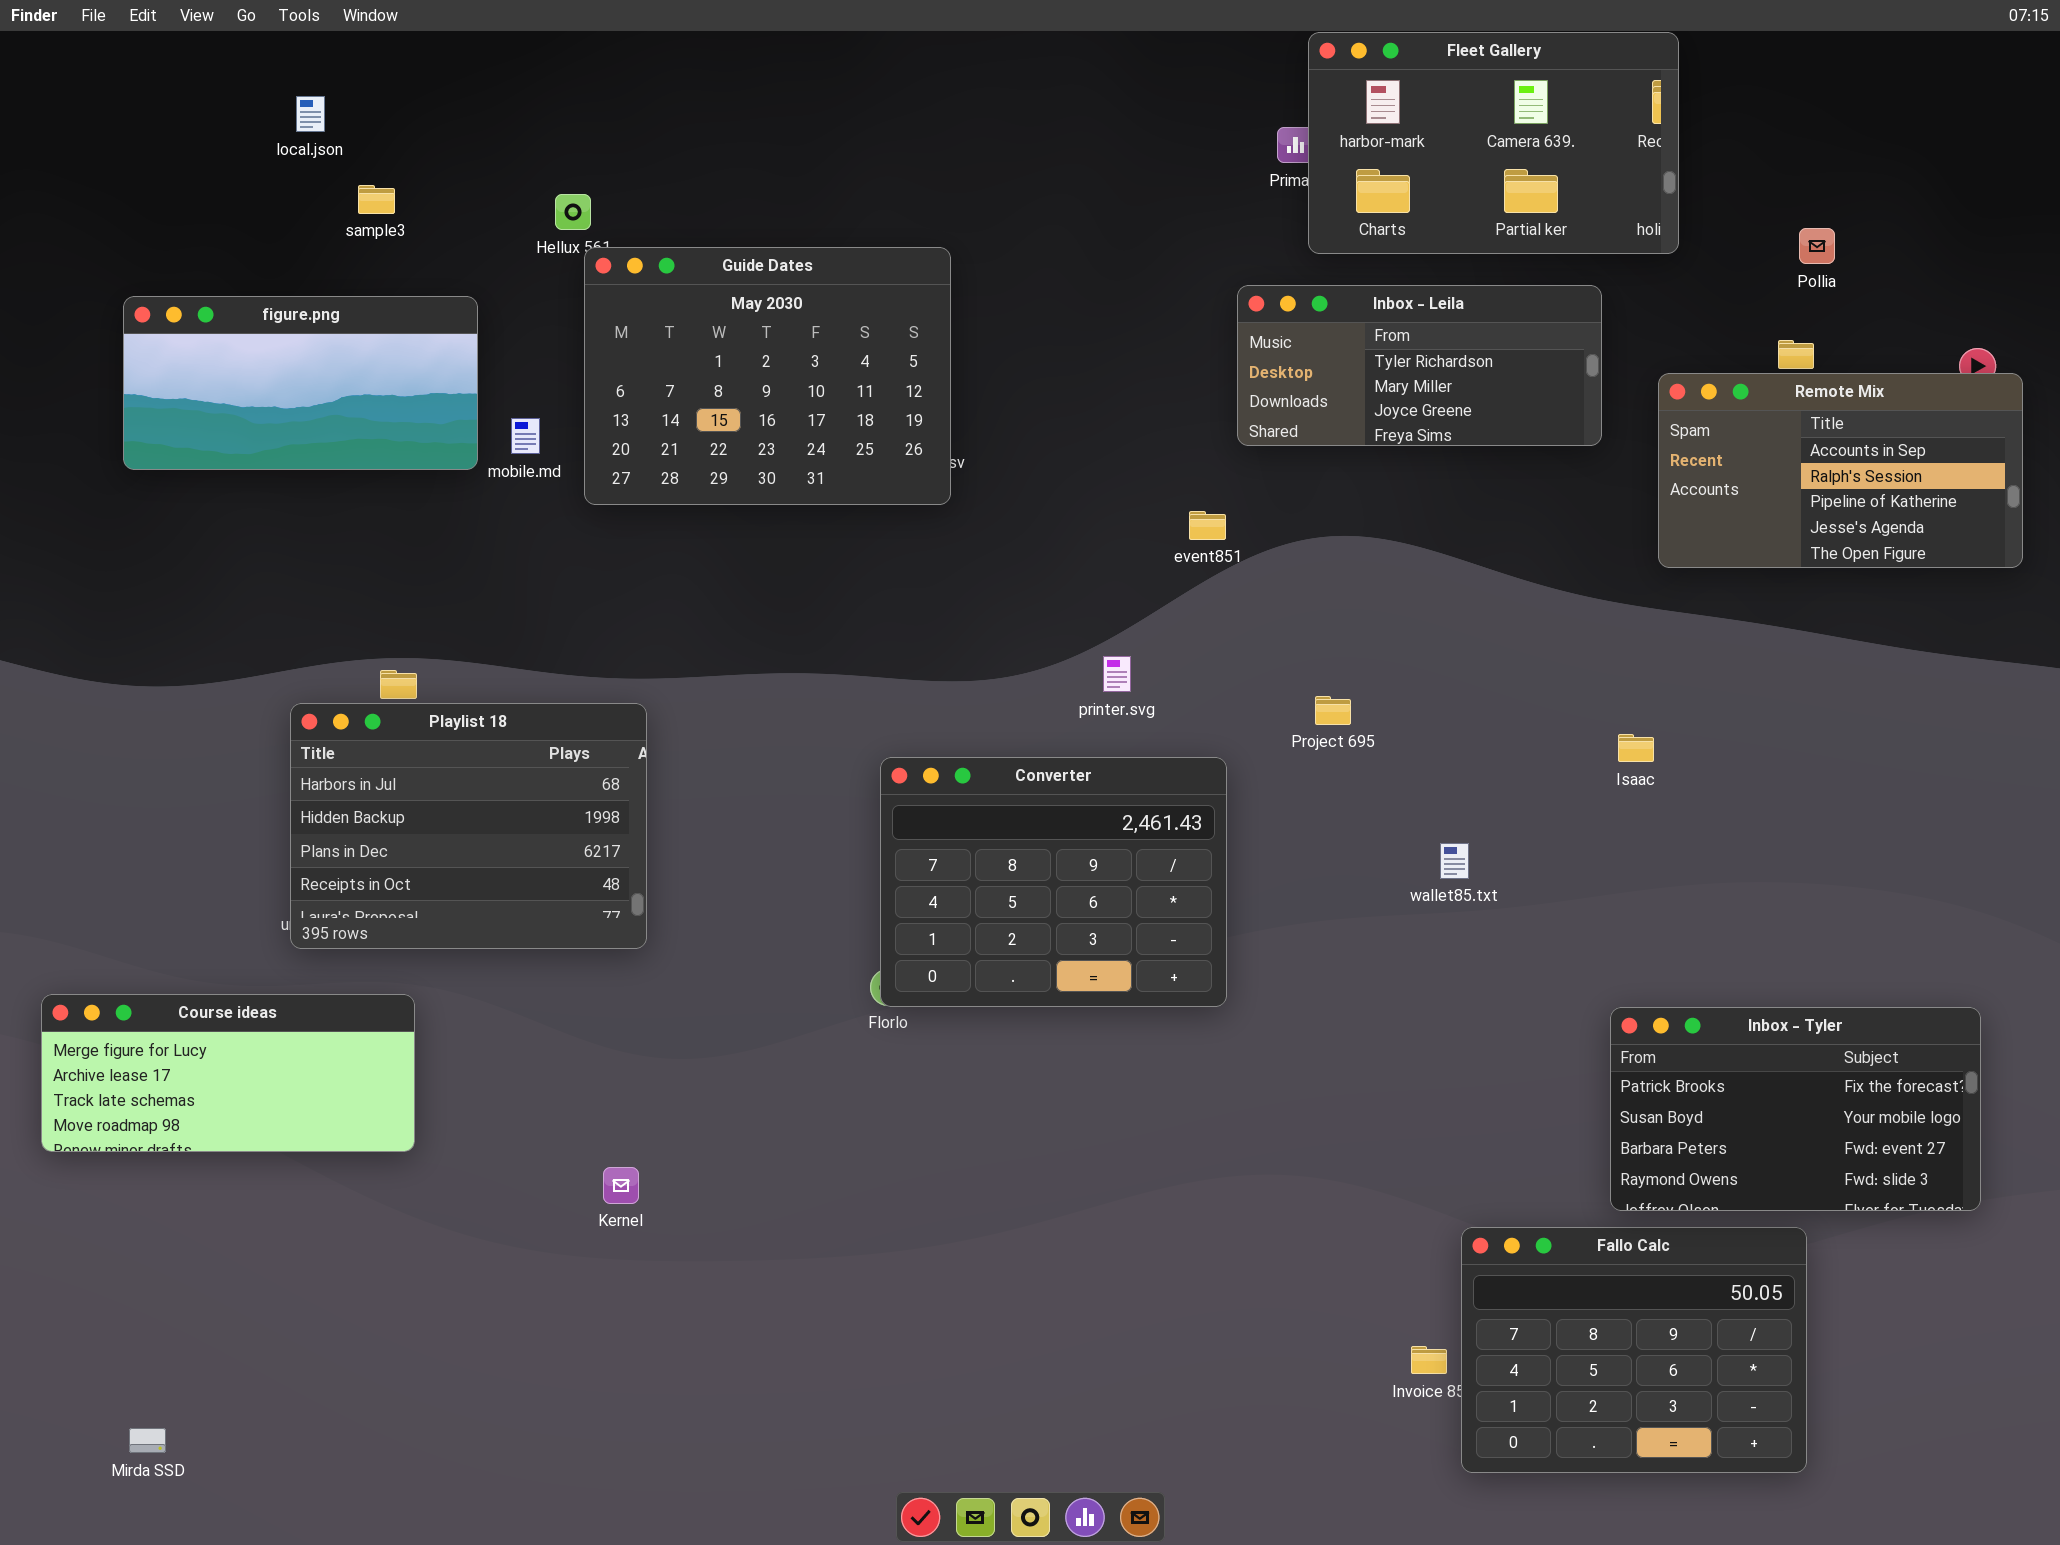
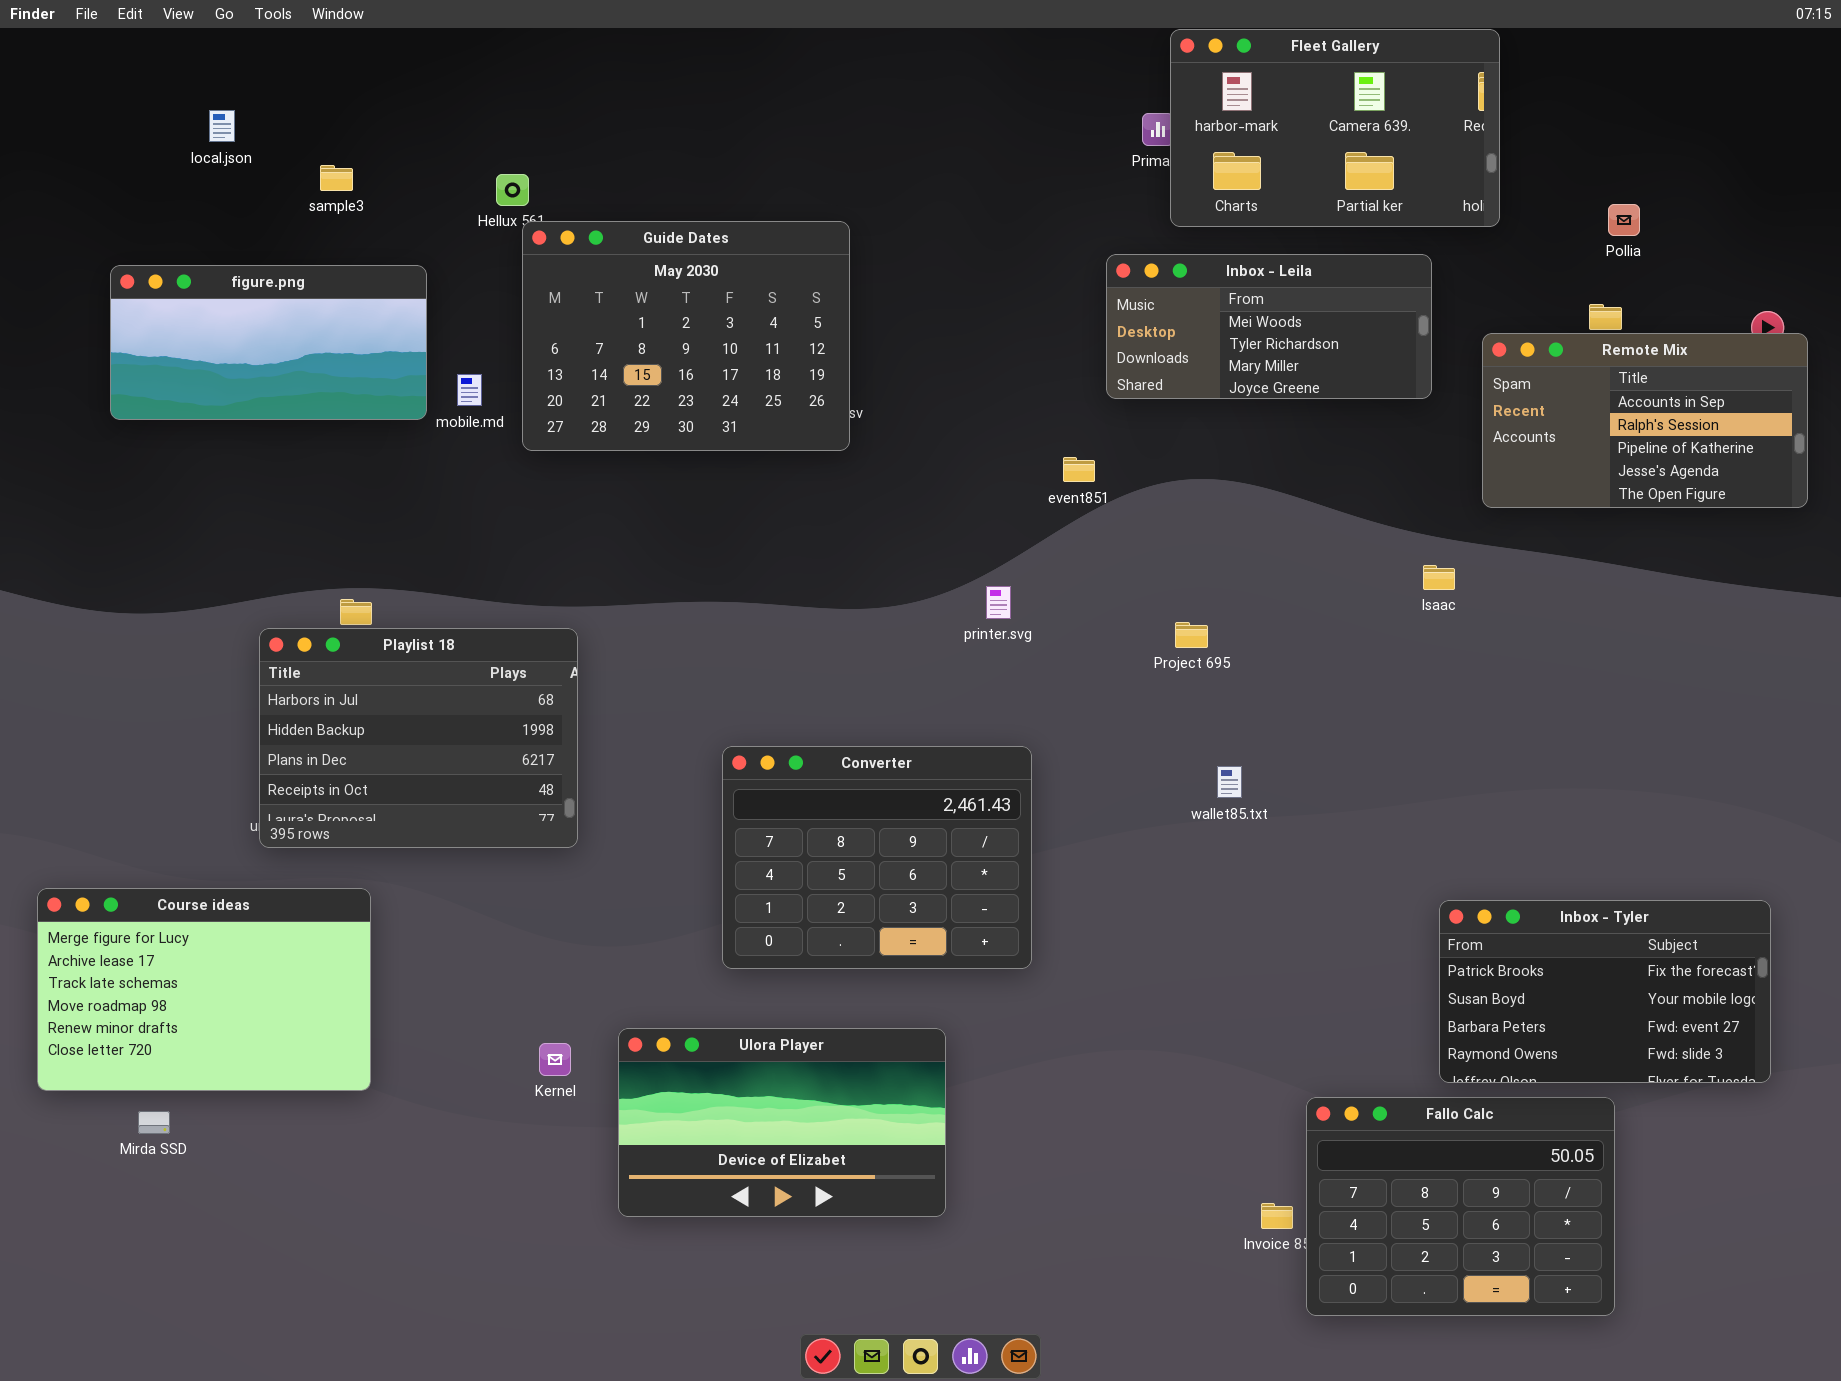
local.json: [296,96,325,132] -> [209,110,235,142], moved
Inbox - Leila: [1237,285,1602,446] -> [1106,254,1432,399], scrolled up 1 row
Isaac: [1618,734,1654,762] -> [1423,565,1455,590], moved
Converter: [880,757,1227,1007] -> [722,746,1032,969], moved
wallet85.txt: [1440,843,1469,879] -> [1217,766,1242,798], moved
Course ideas: [41,994,415,1152] -> [37,888,371,1091], resized
Ulora Player: none -> [618,1028,946,1217], opened
Mirda SSD: [129,1428,166,1453] -> [138,1111,170,1134], moved

